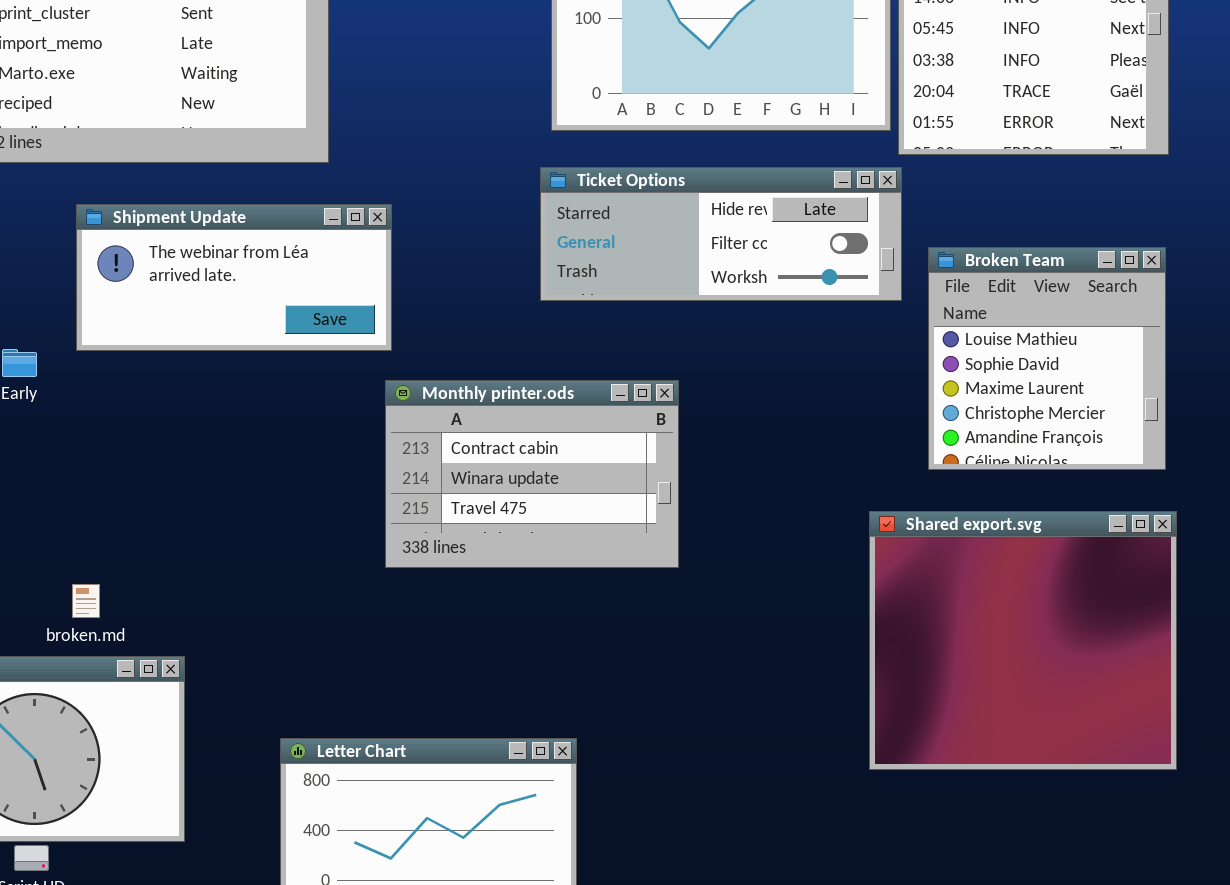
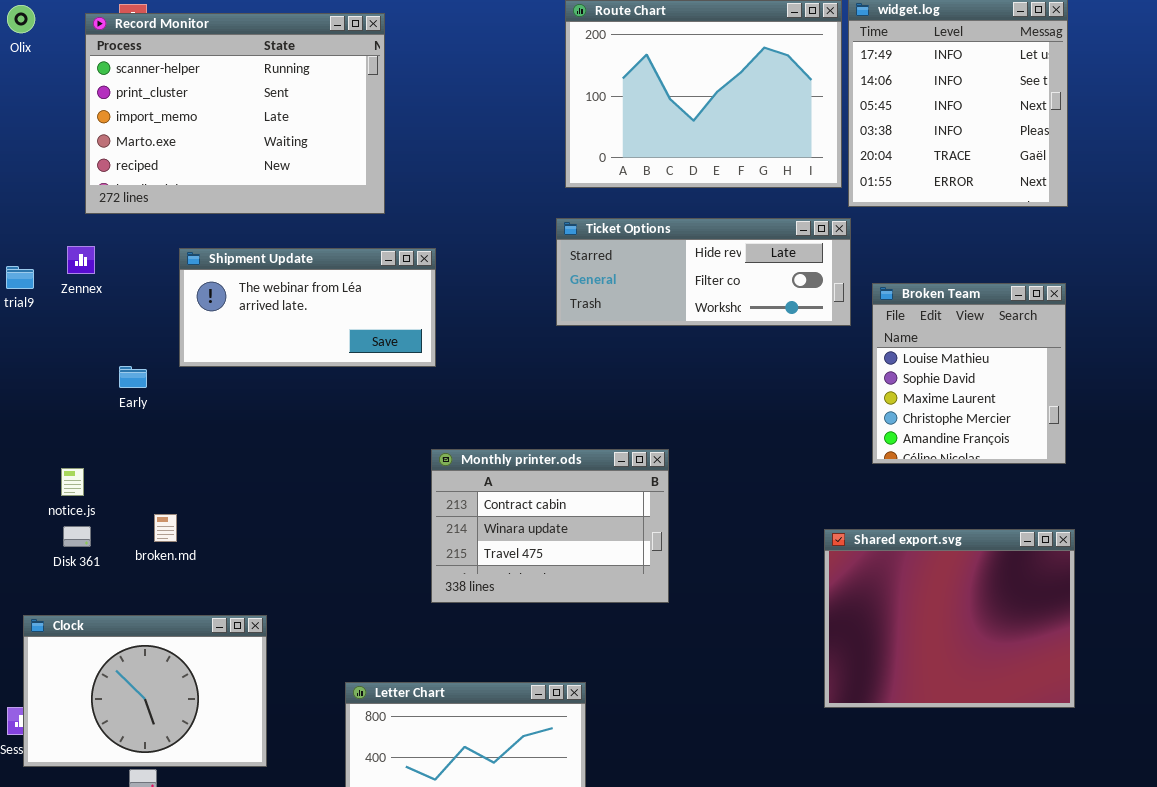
Monthly printer.ods: [385,380,679,568] -> [431,449,669,603], moved
Shared export.svg: [869,511,1177,770] -> [824,529,1075,708], resized
broken.md: [72,584,100,618] -> [154,514,177,542], moved

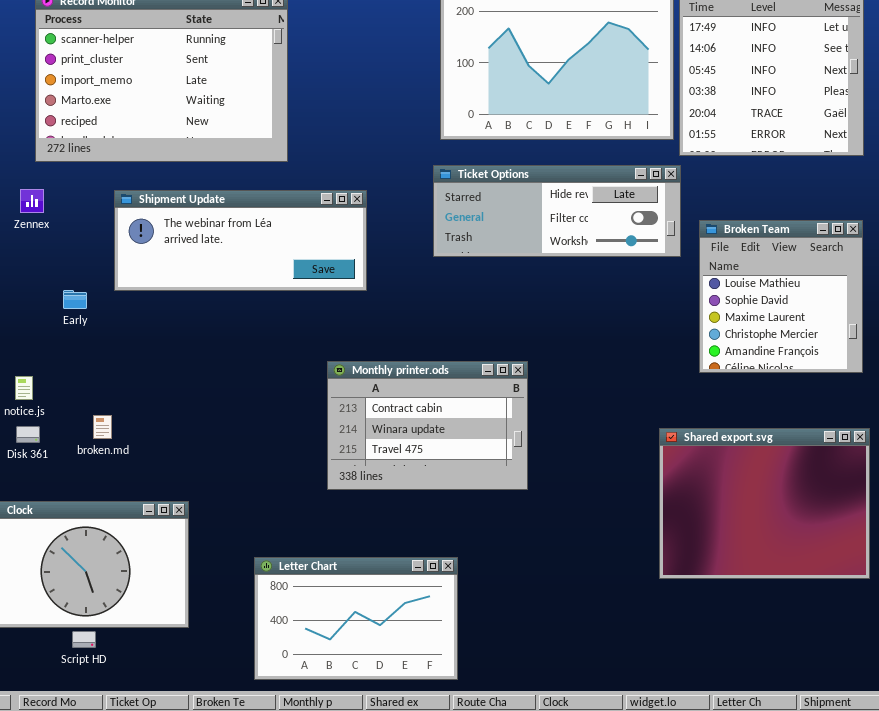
Shipment Update: [179,248,436,367] -> [114,190,367,291], resized

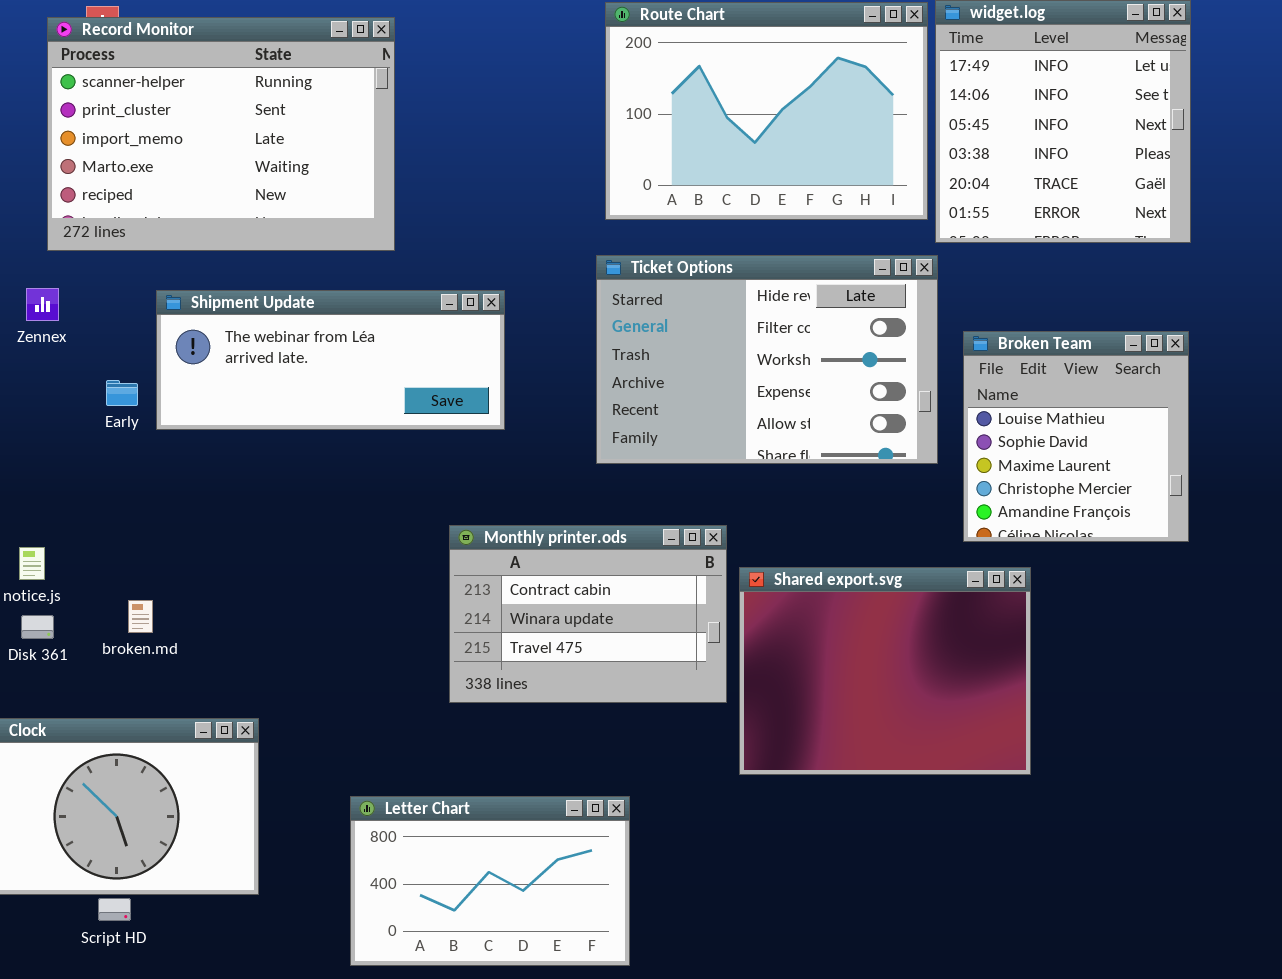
Ticket Options: [433,165,681,257] -> [596,255,938,464], resized
Early: [63,290,87,309] -> [106,380,138,406], moved
Shared export.svg: [659,428,870,579] -> [739,567,1031,775], moved

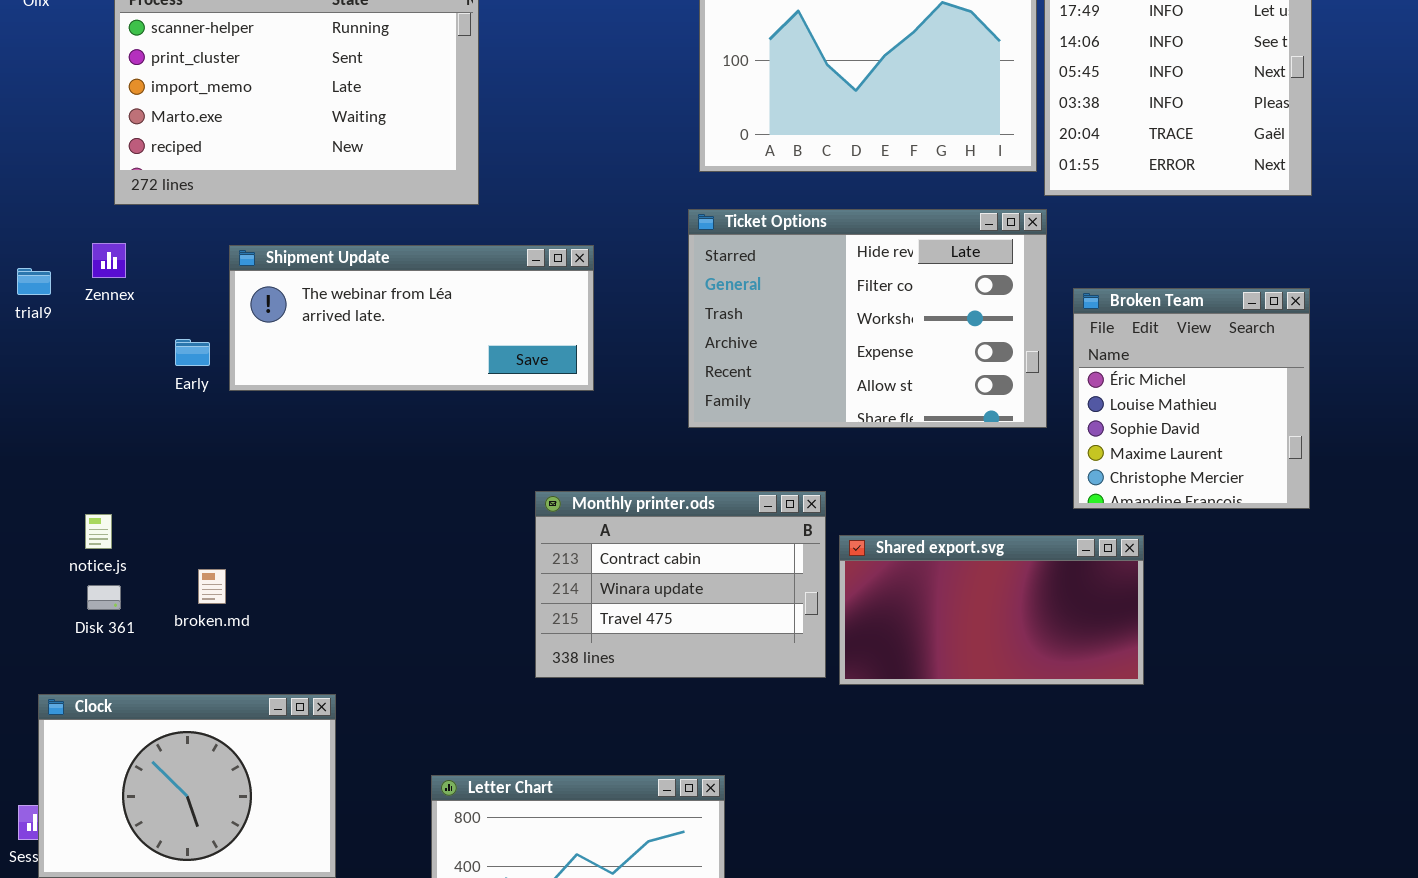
Broken Team: [963,331,1189,542] -> [1073,288,1310,509], scrolled up 1 row
Shared export.svg: [739,567,1031,775] -> [839,535,1144,685], resized

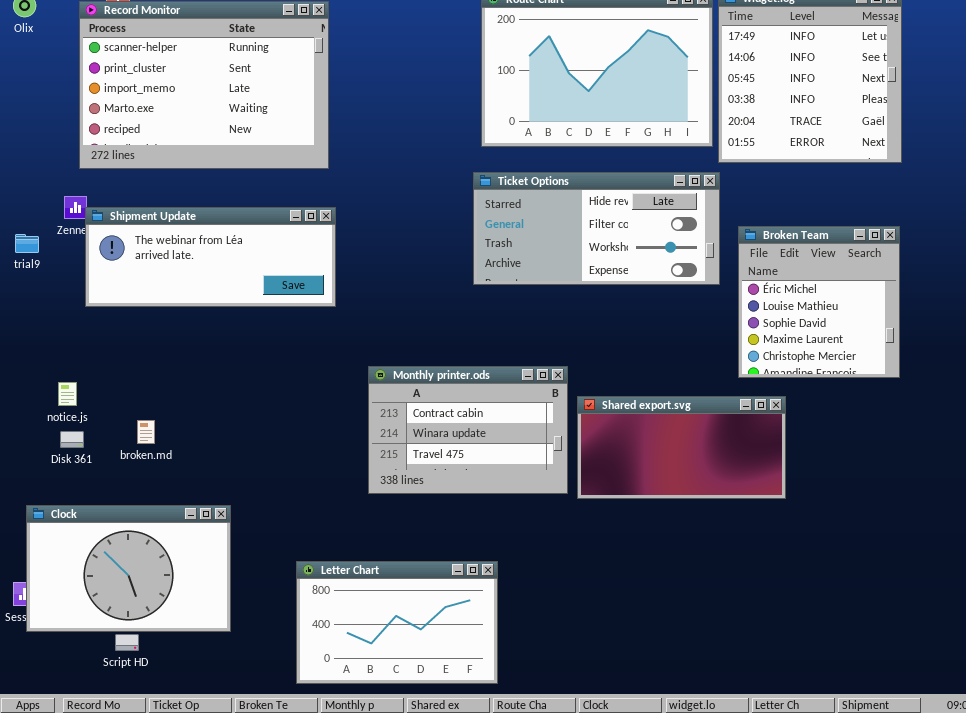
Ticket Options: [688,209,1047,428] -> [473,172,720,285], resized
Shipment Update: [229,245,594,391] -> [85,207,336,307], moved
trial9: [17,268,51,295] -> [15,234,39,253], moved

